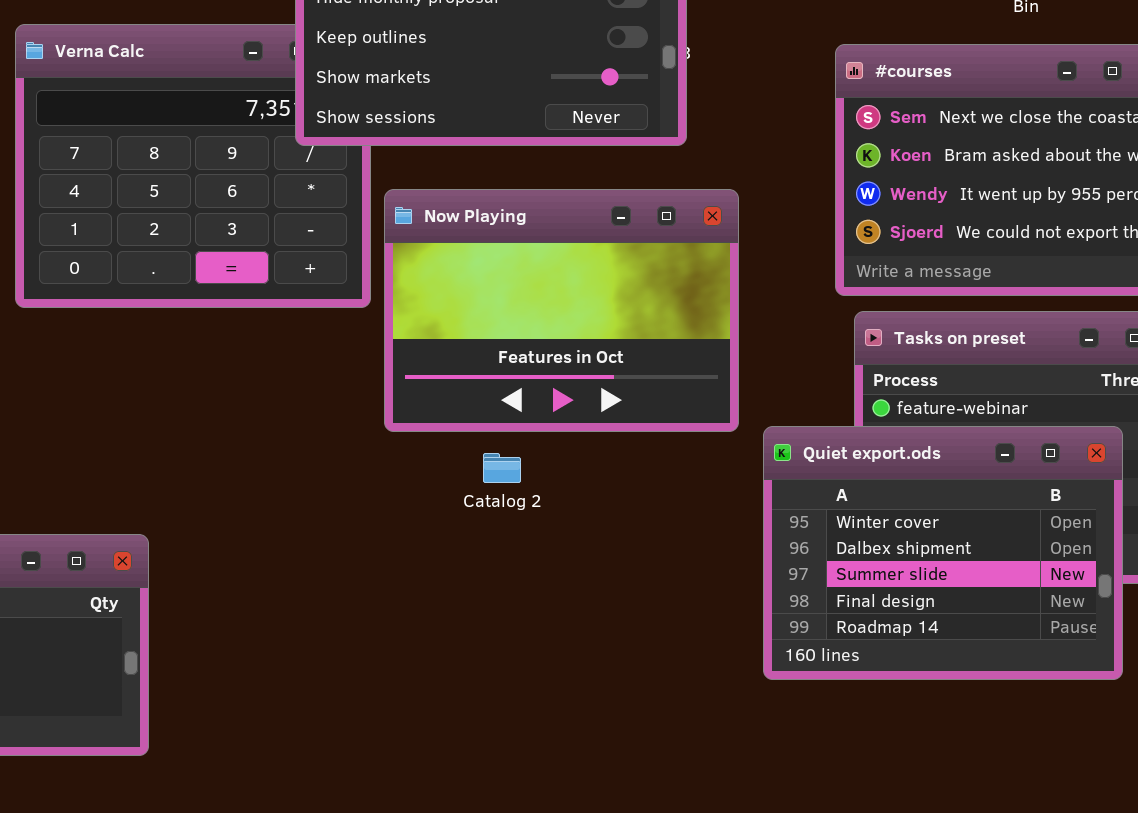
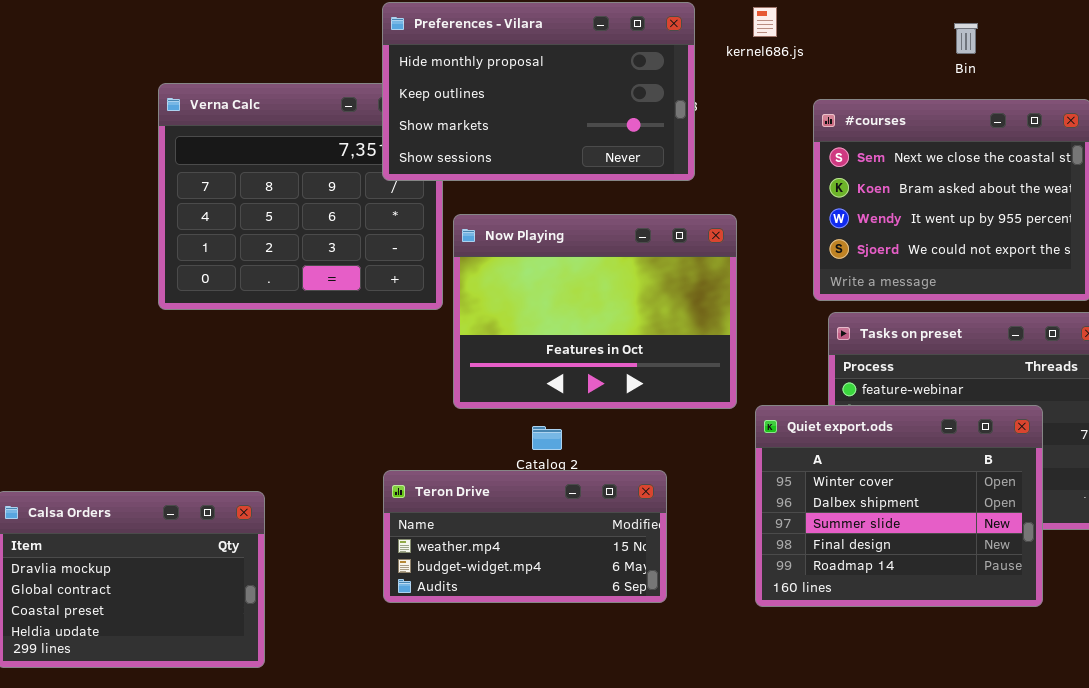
Teron Drive: none -> [383,470,667,603], opened

